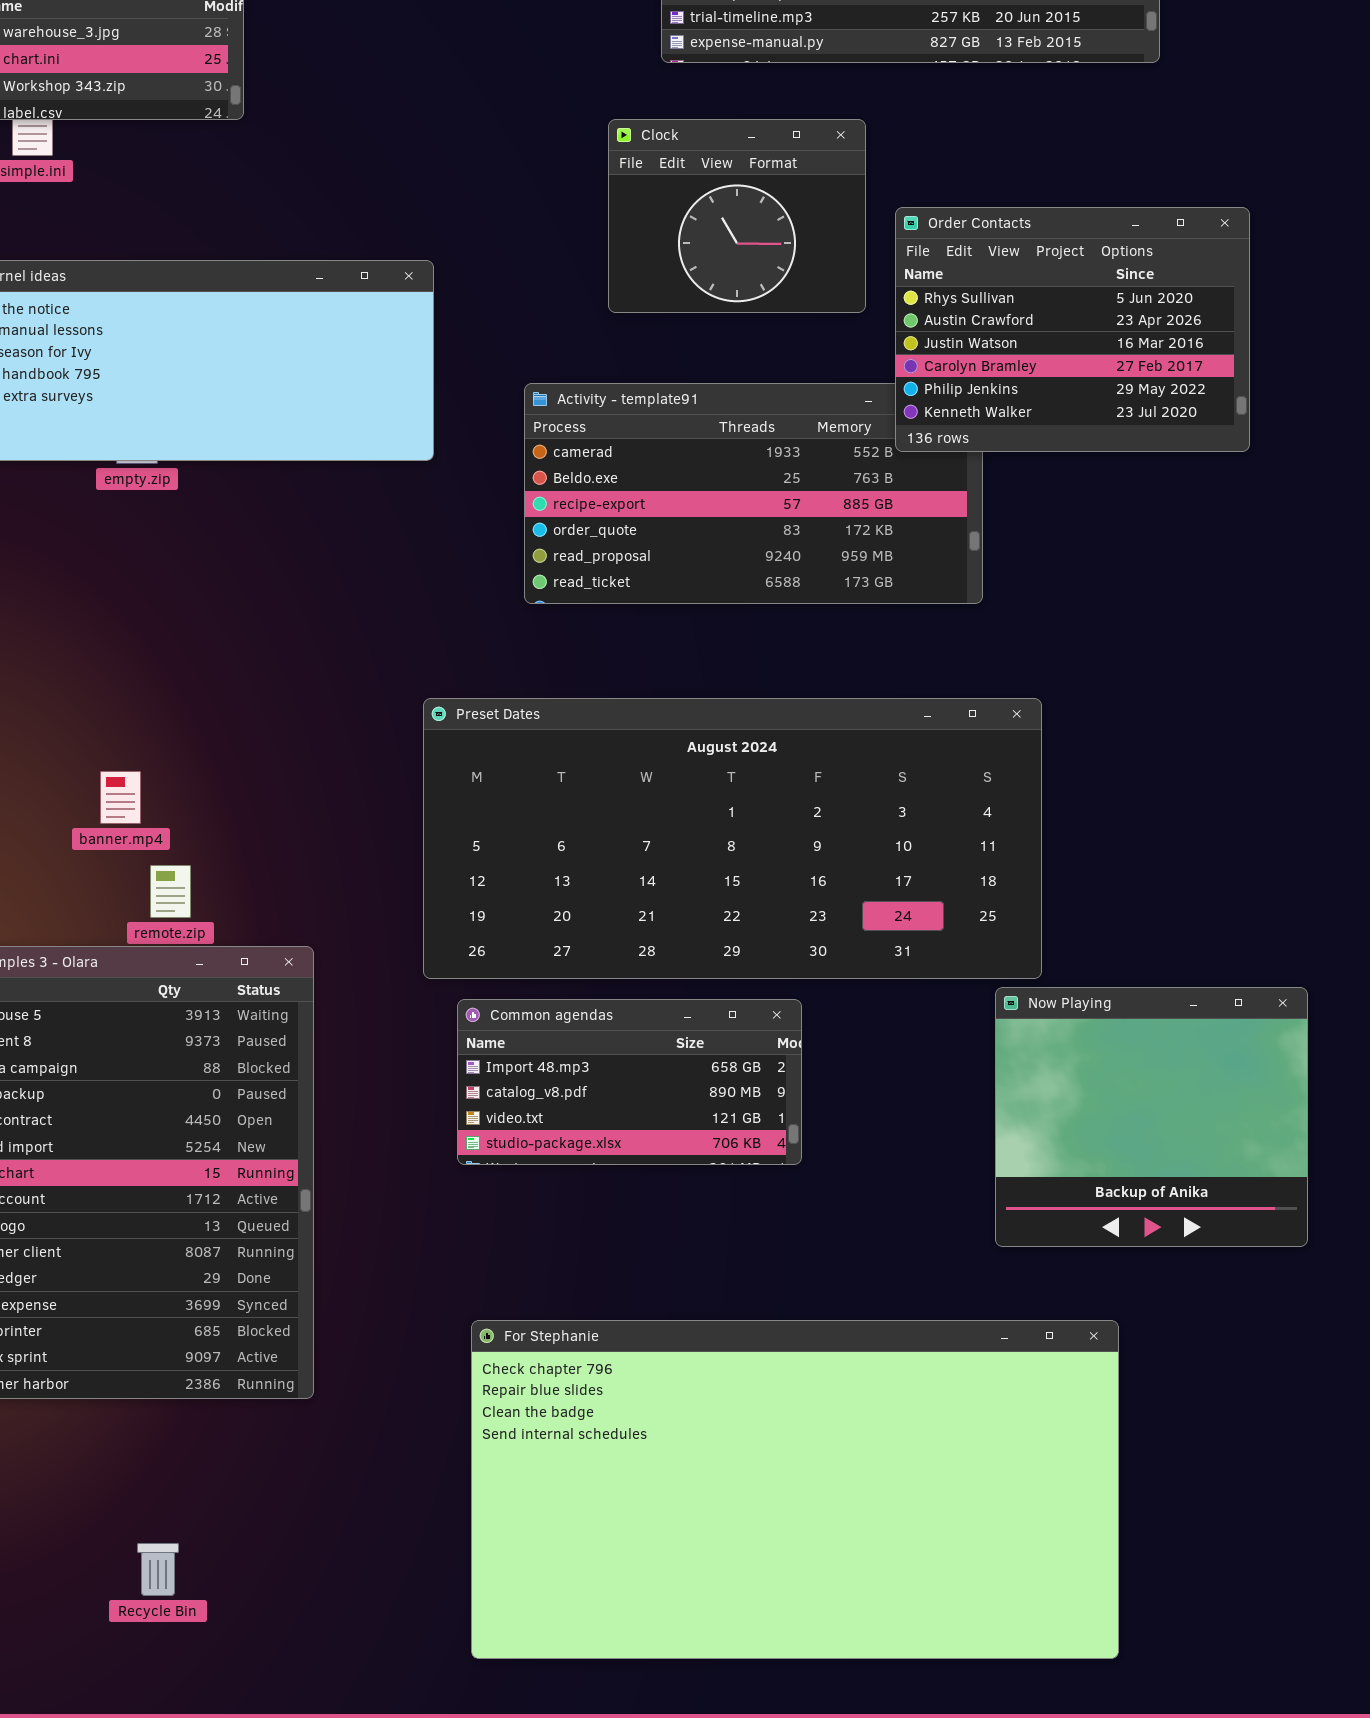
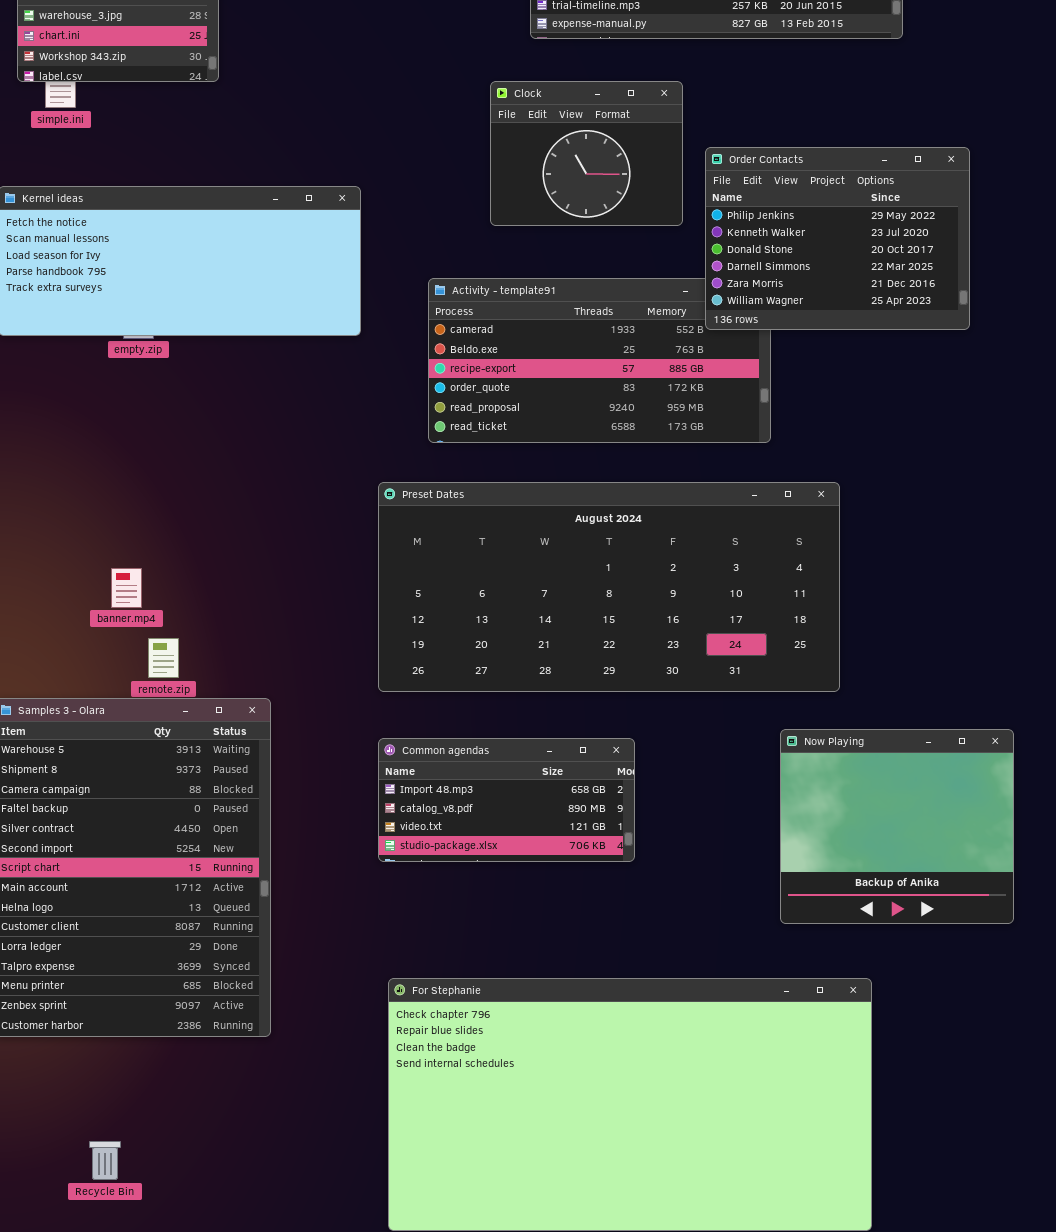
Order Contacts: [895,207,1250,452] -> [705,147,970,330], scrolled down 4 rows
Preset Dates: [423,698,1042,979] -> [378,482,840,692], moved
Recycle Bin: [137,1543,179,1596] -> [89,1141,121,1180], moved

